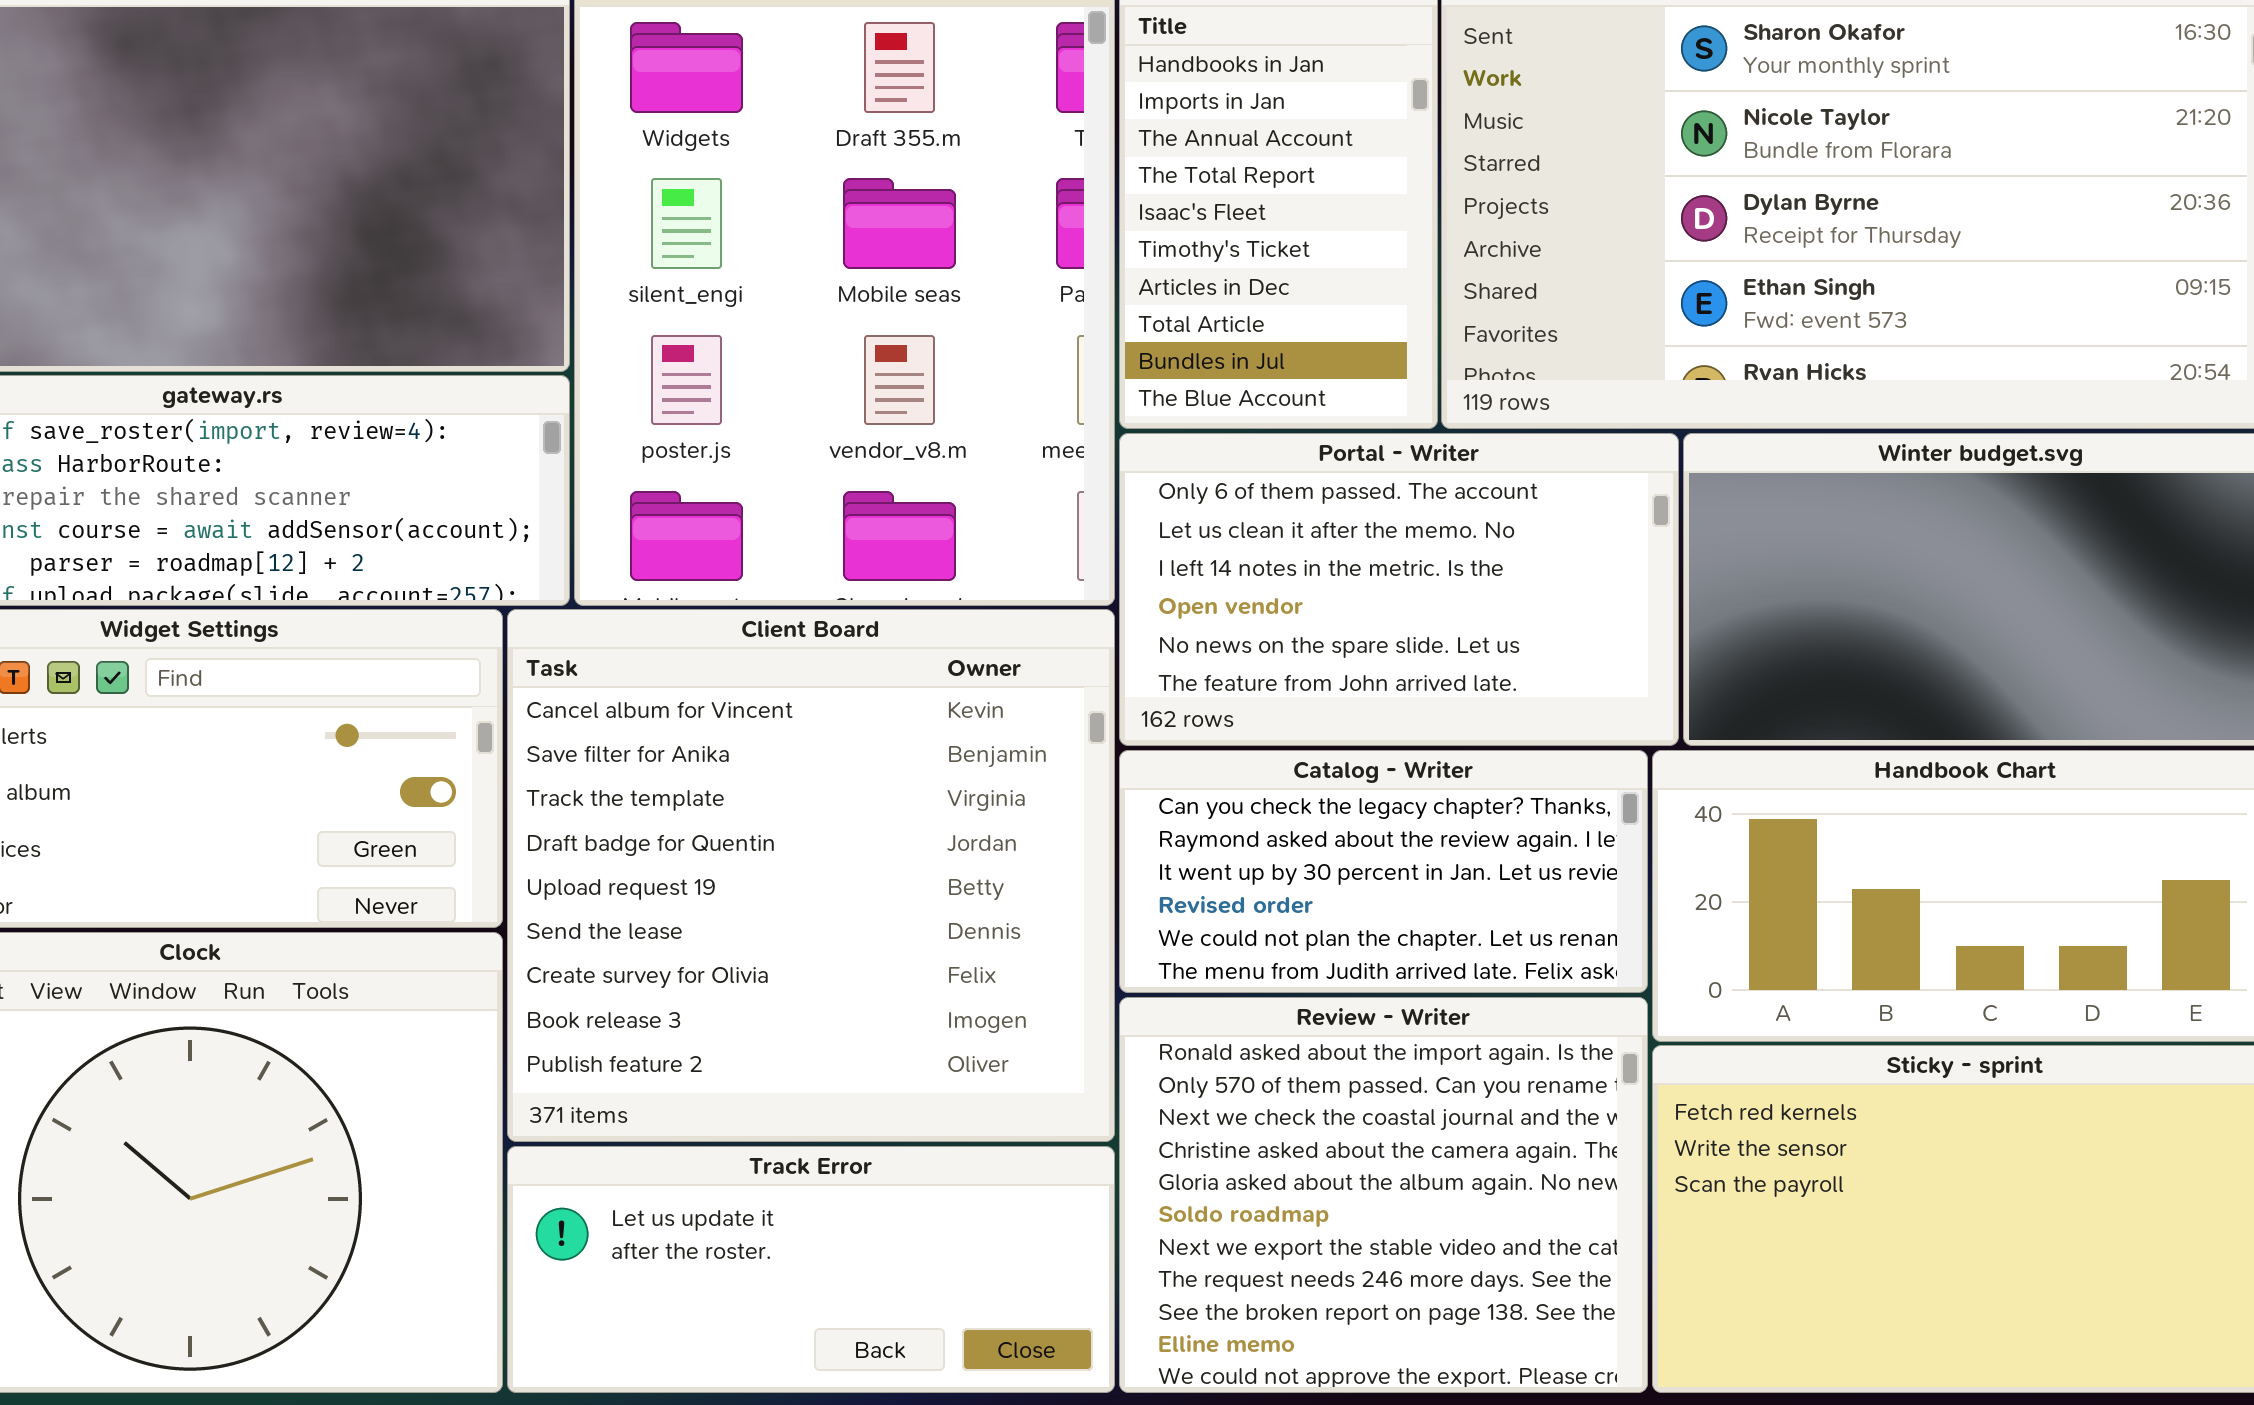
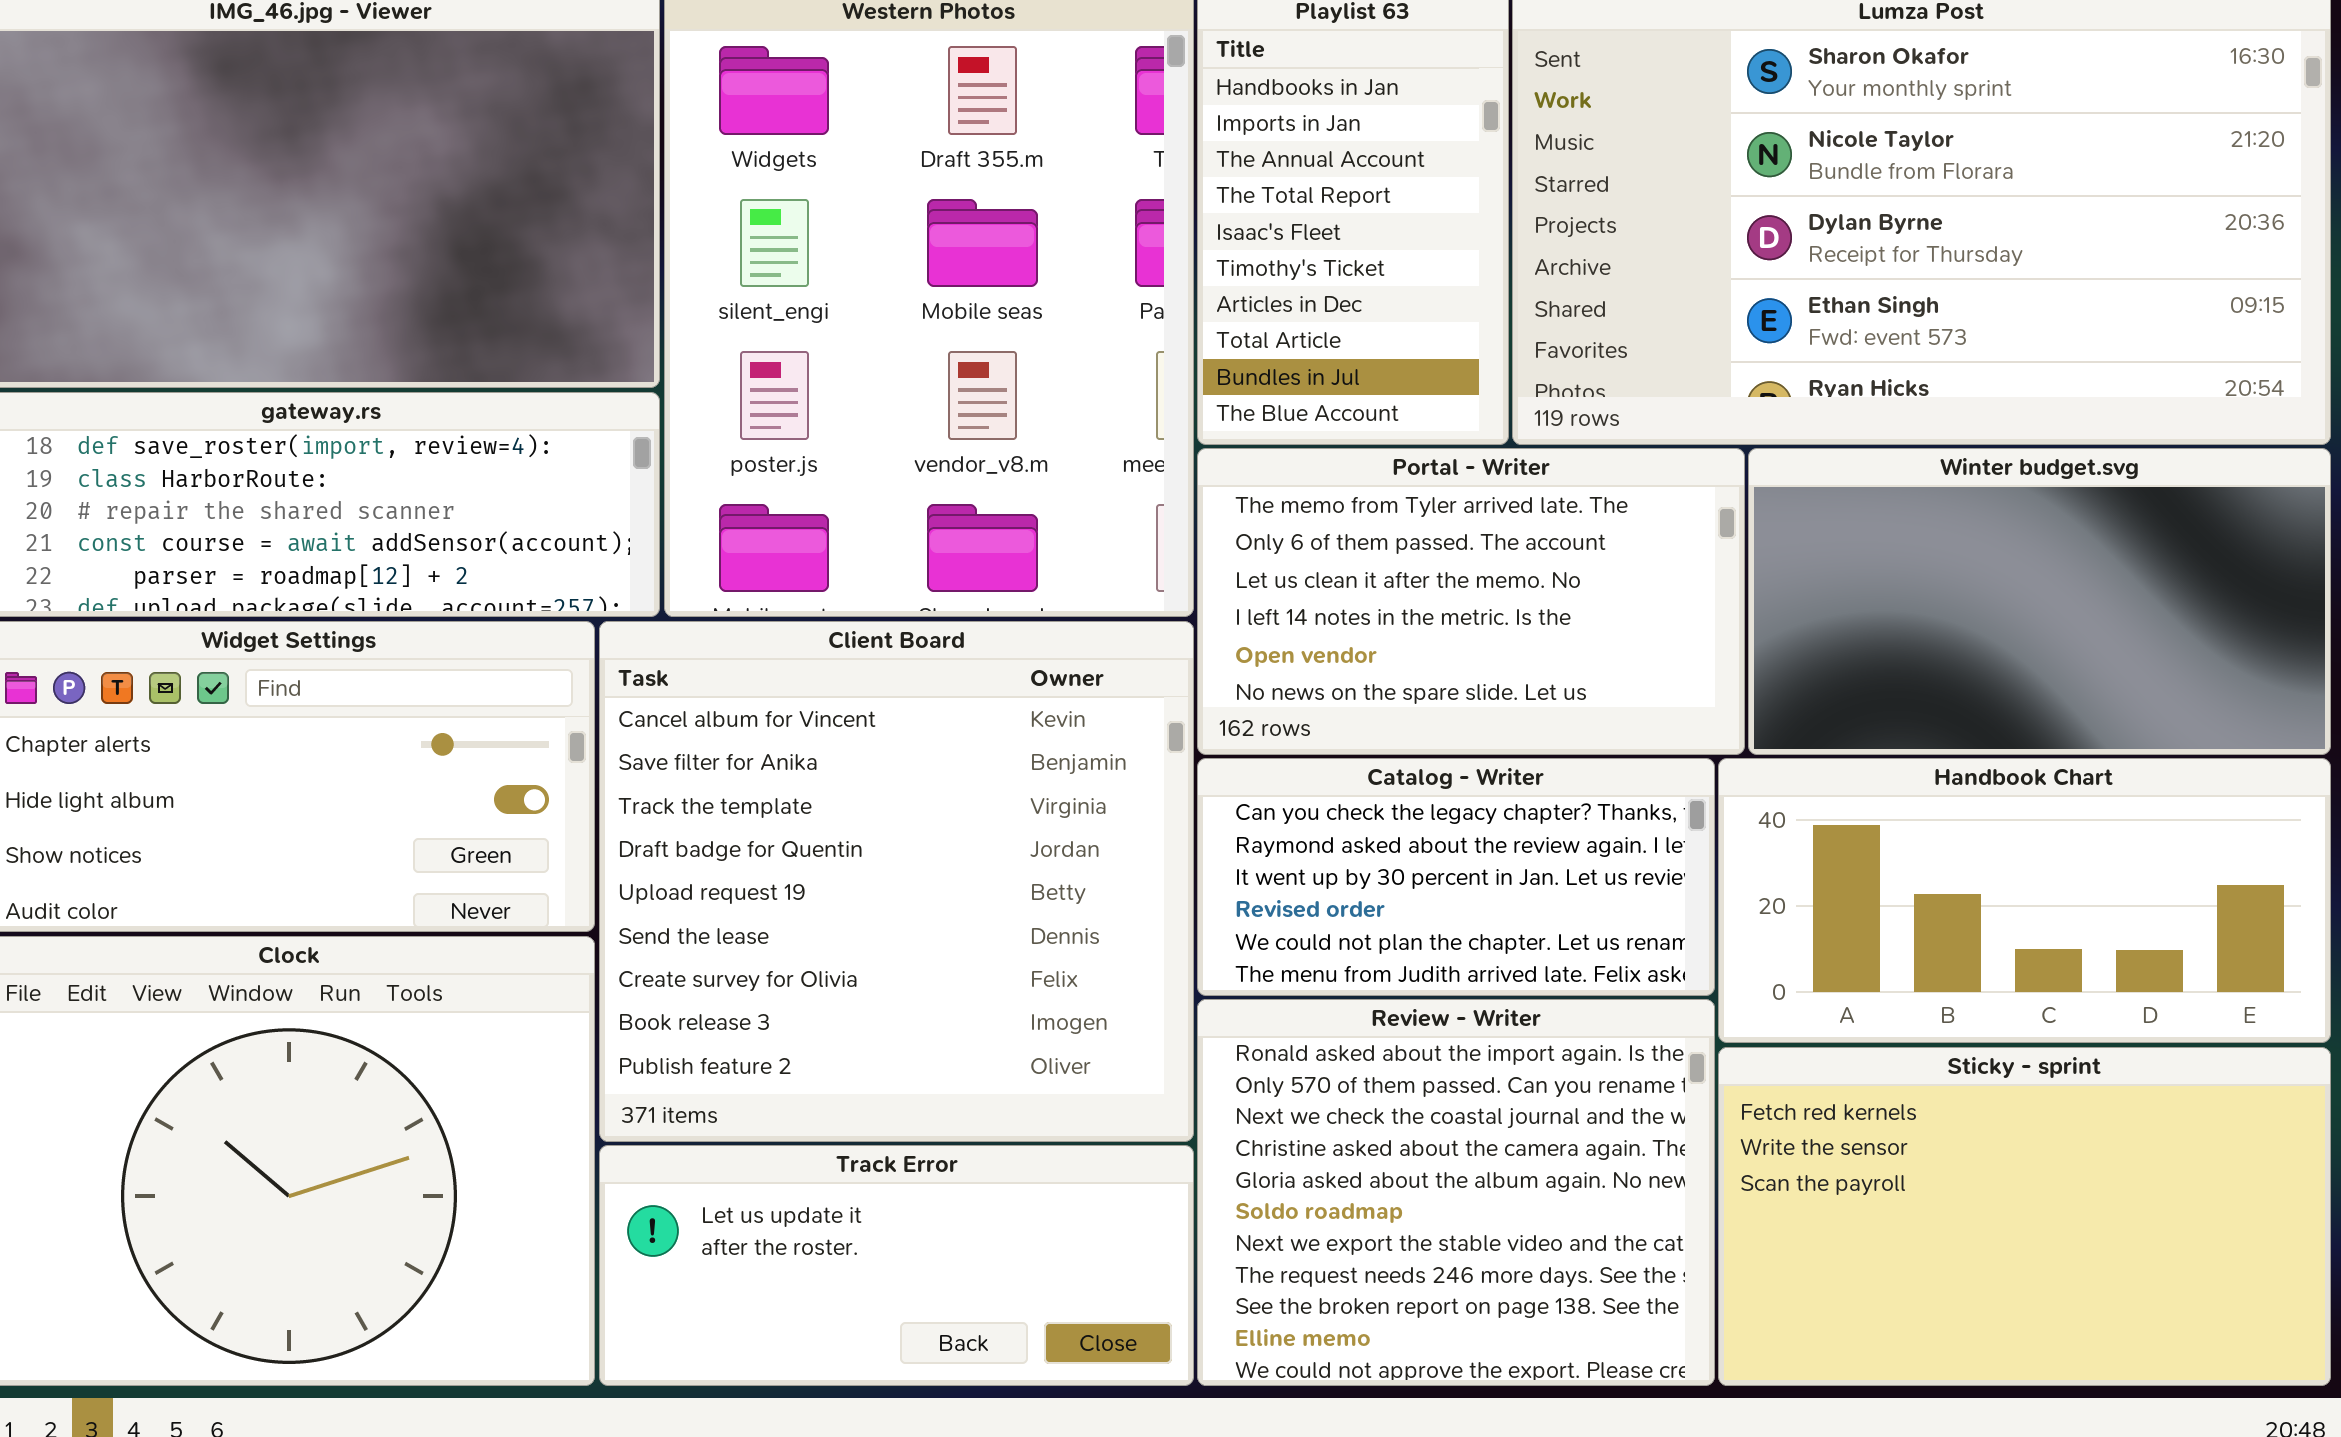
Portal - Writer: [1119,433,1679,746] -> [1197,448,1745,755], scrolled up 1 row

